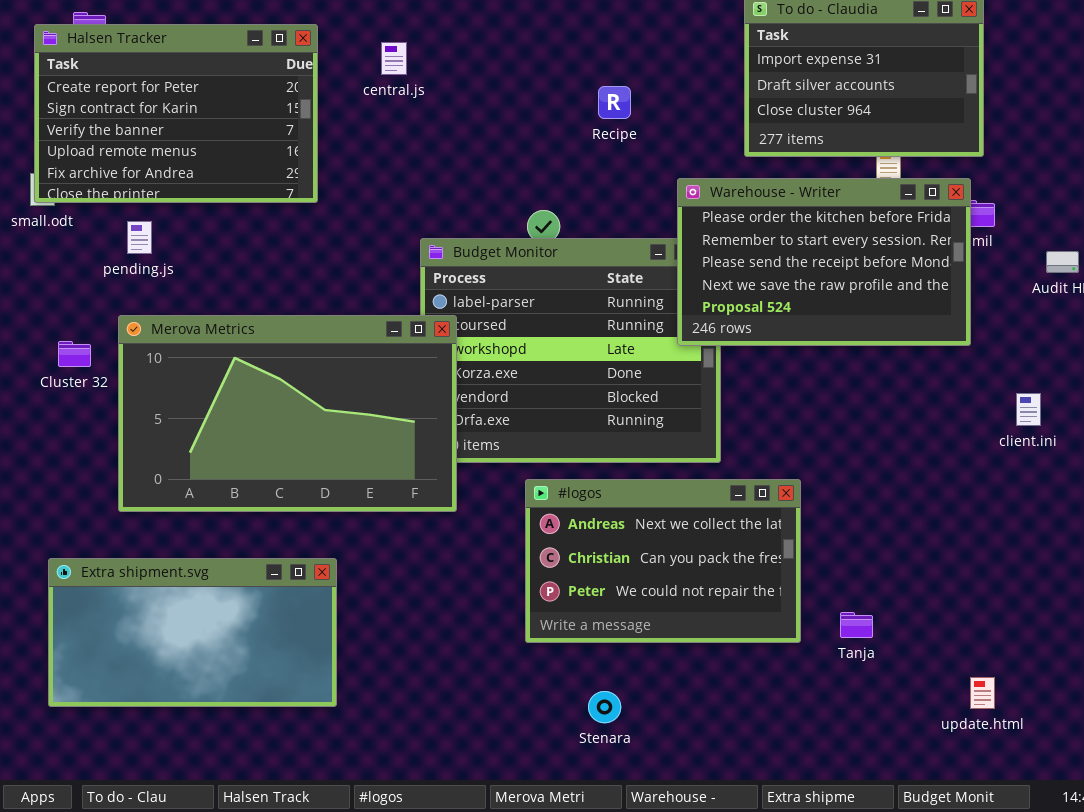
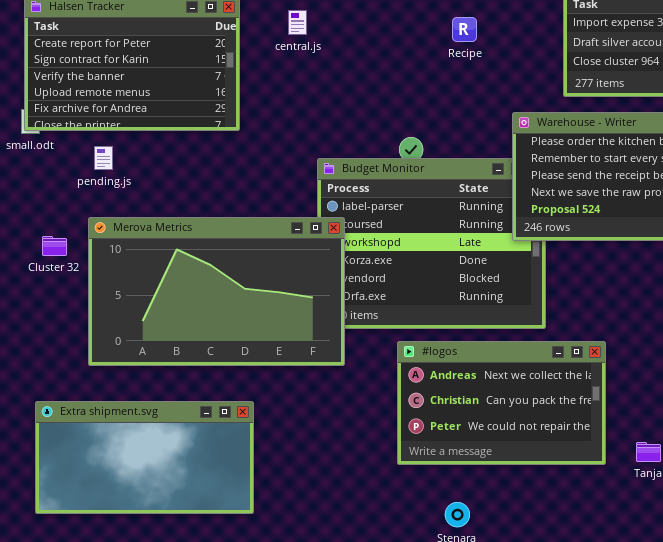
Recipe: [598,86,631,119] -> [452,17,477,42], moved

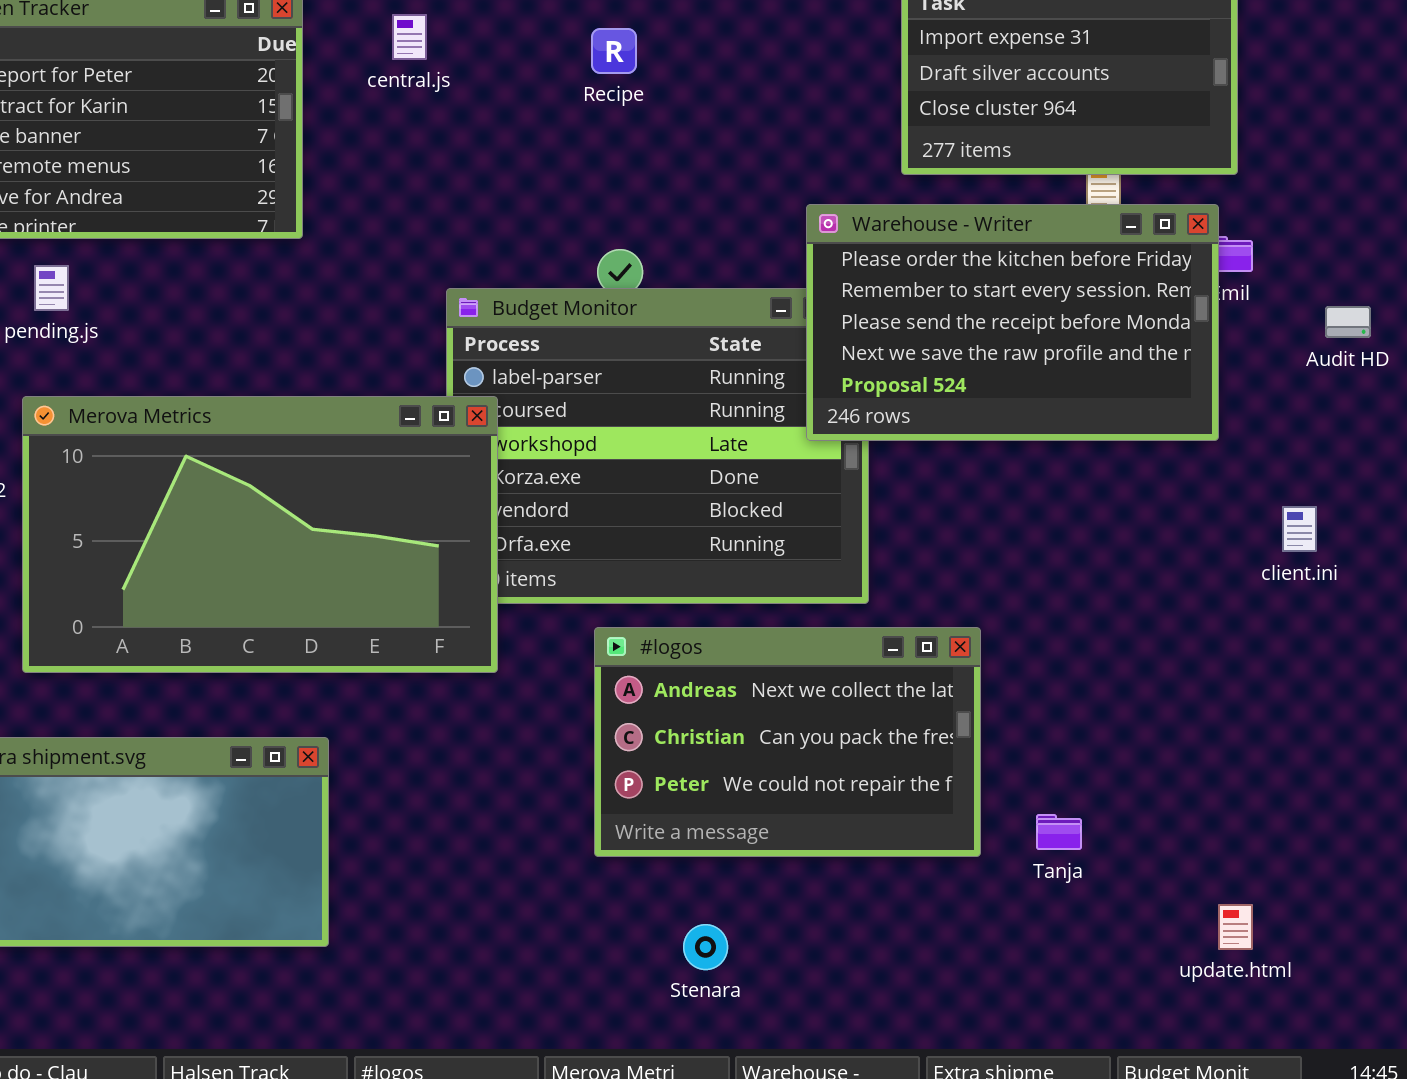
Recipe: [452,17,477,42] -> [591,28,637,74], moved

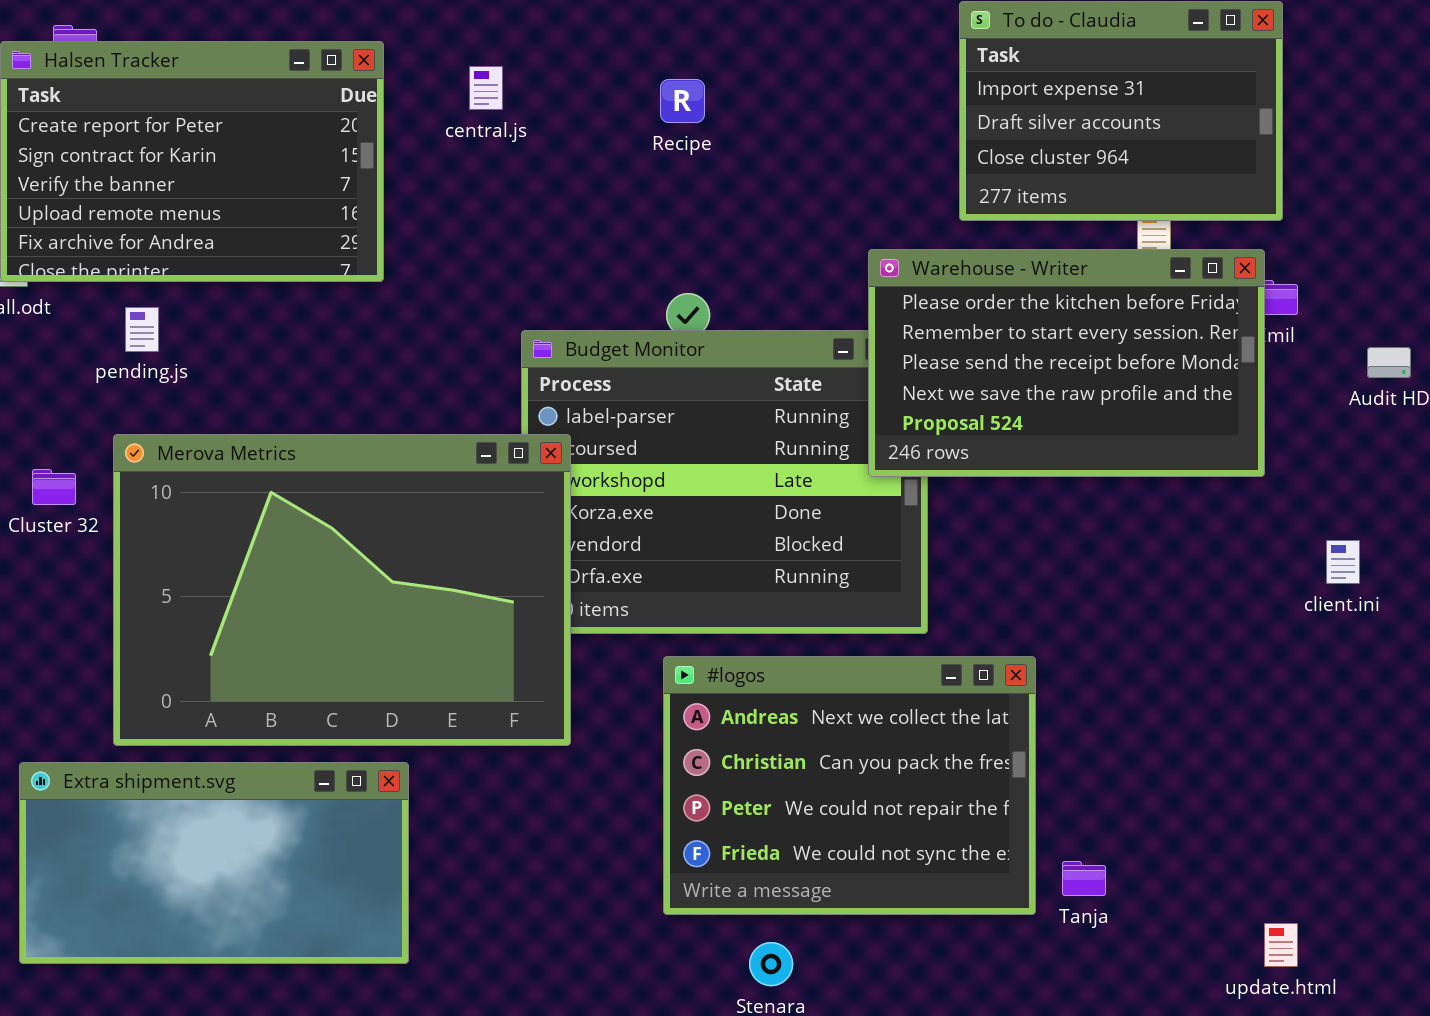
Merova Metrics: [22,396,498,673] -> [113,434,571,746], resized
#logos: [594,627,981,857] -> [663,656,1036,915], resized
Tanja: [1036,814,1082,850] -> [1062,861,1106,896], moved

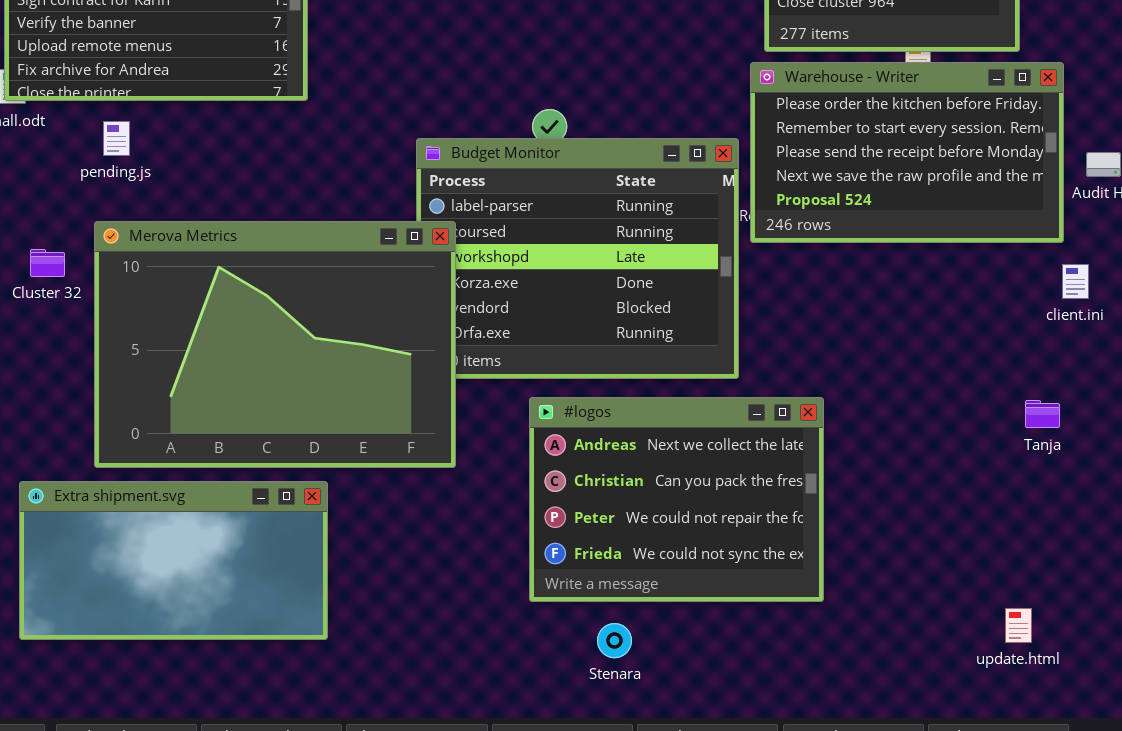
Warehouse - Writer: [868,249,1265,477] -> [750,62,1064,243], moved
client.ini: [1326,540,1360,584] -> [1062,264,1089,299], moved
Tanja: [1062,861,1106,896] -> [1025,400,1060,428], moved

